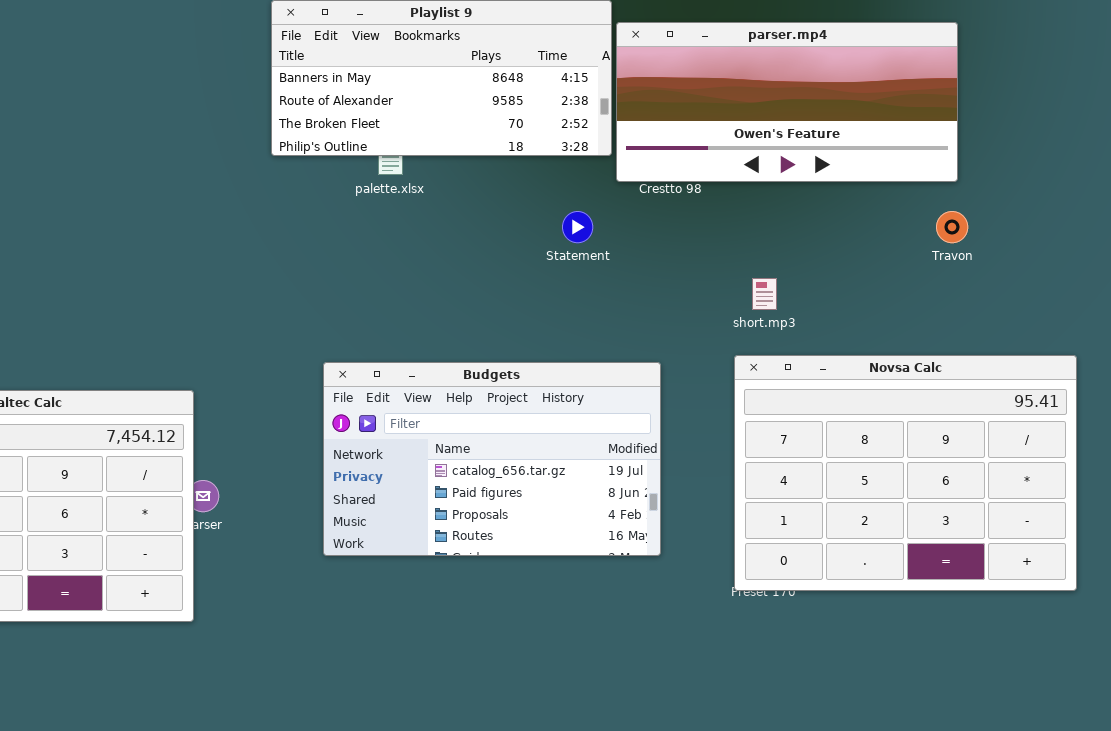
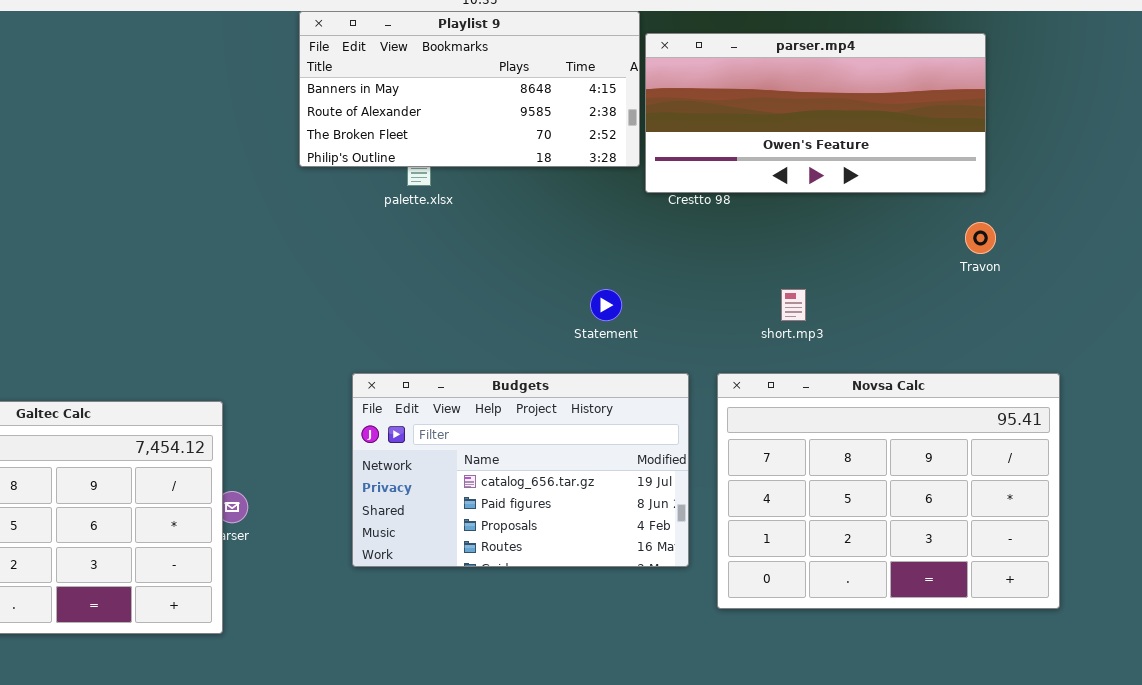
Statement: [562,211,593,243] -> [590,289,622,321], moved
Novsa Calc: [734,355,1077,591] -> [717,373,1060,609], moved

